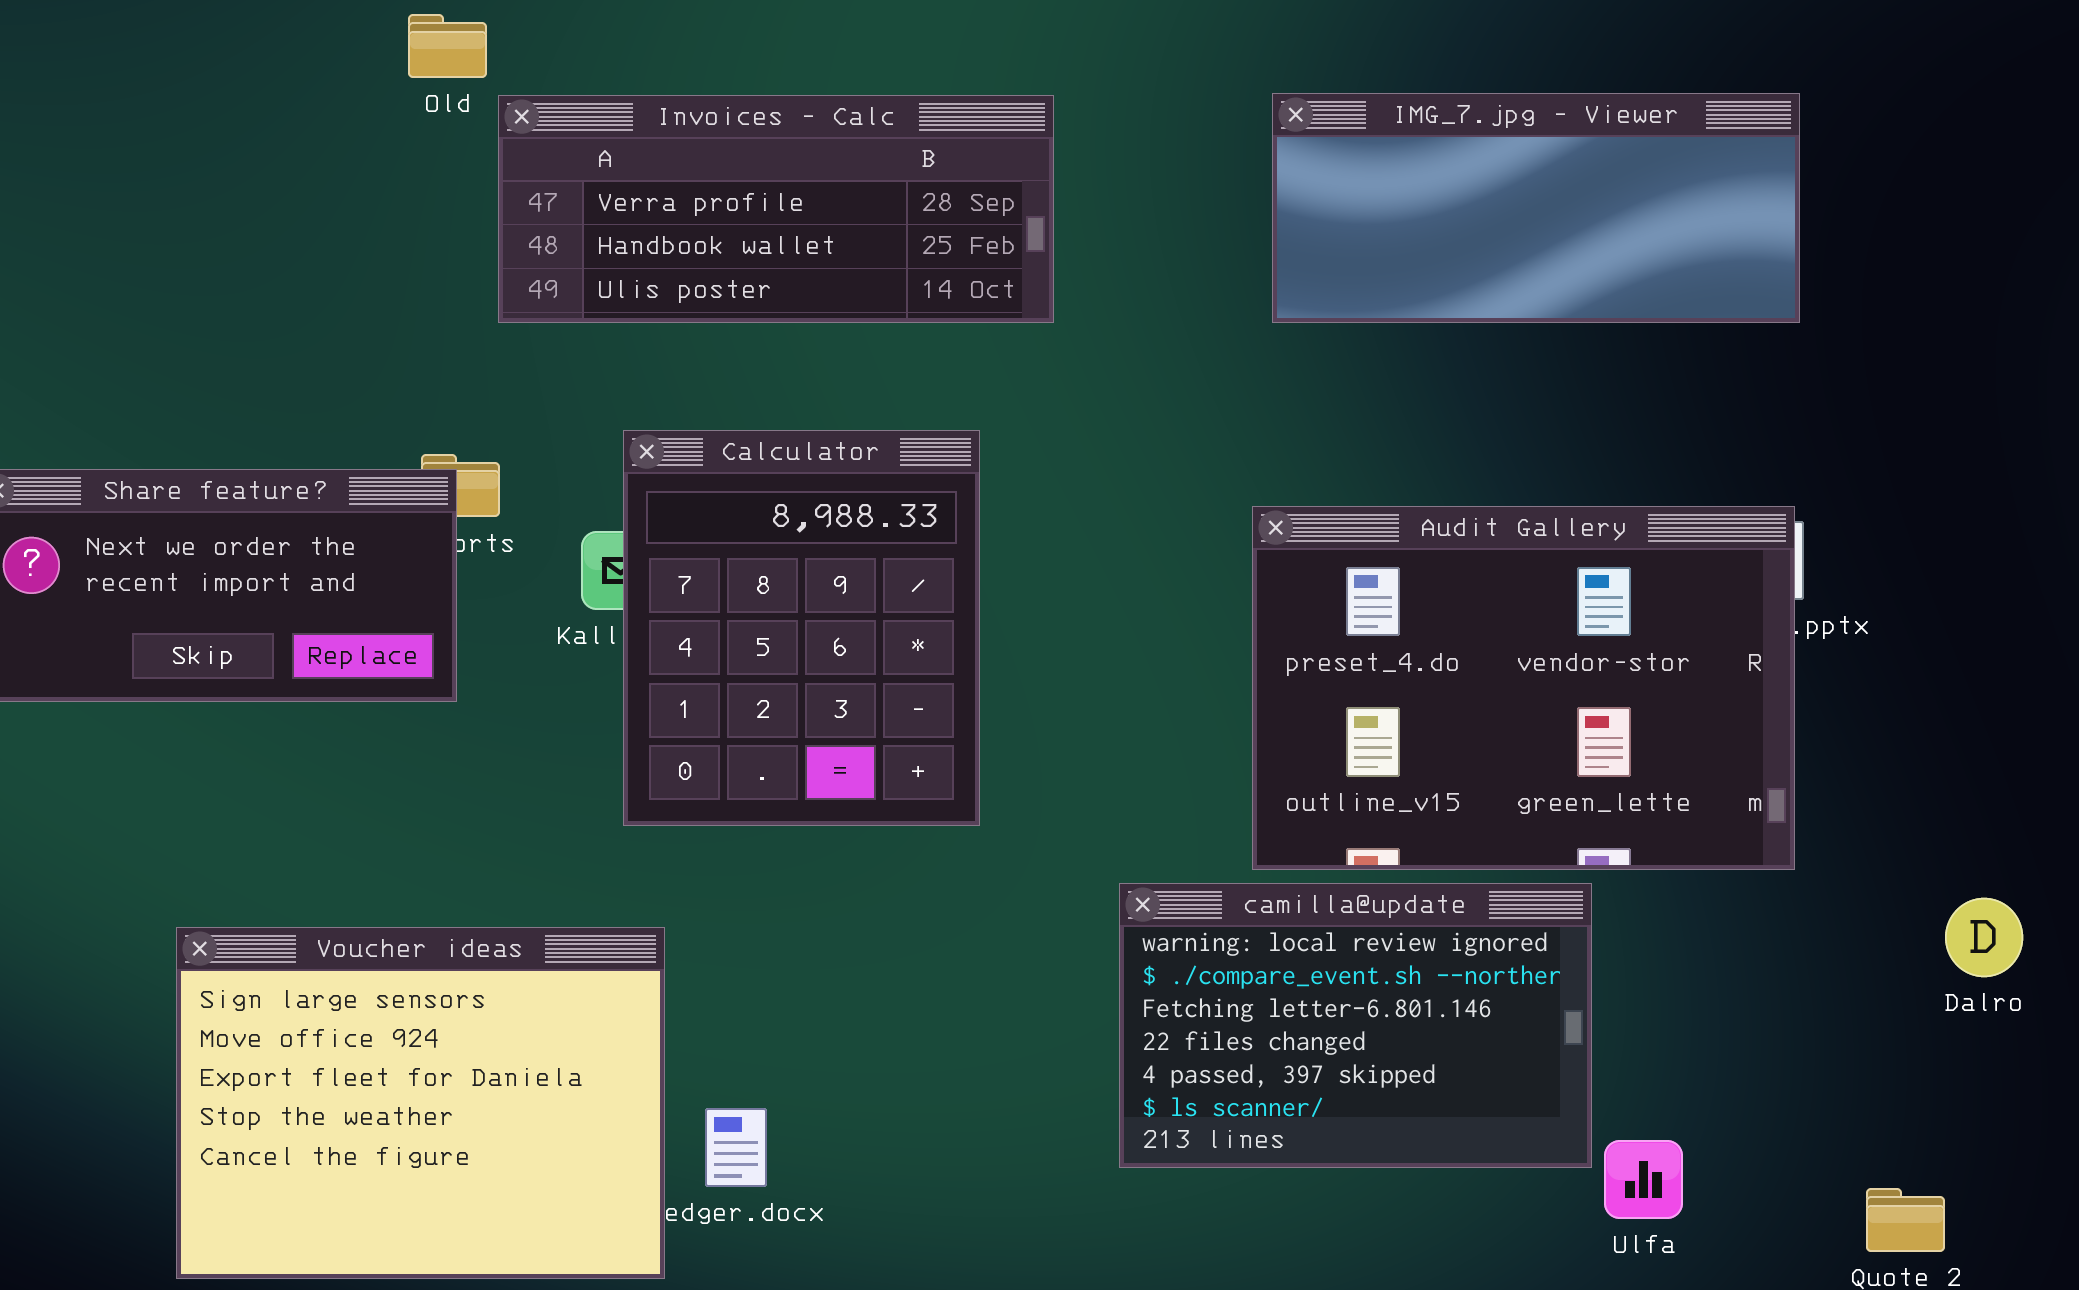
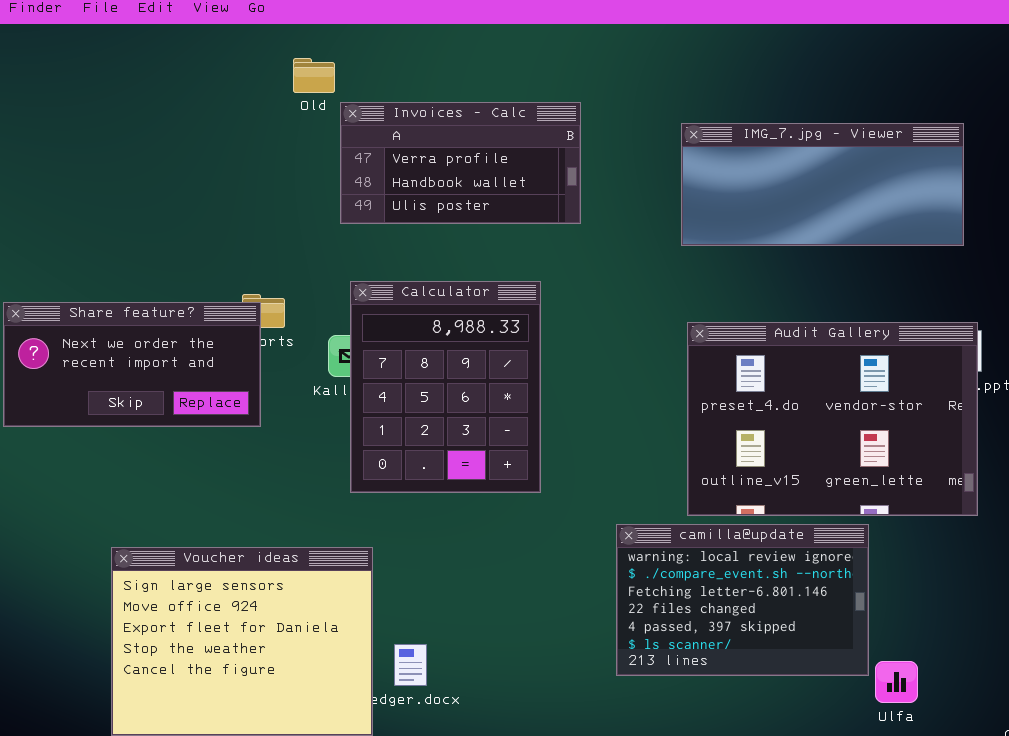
Old: [408,14,487,78] -> [293,58,335,93], moved
IMG_7.jpg - Viewer: [1272,93,1800,323] -> [681,123,964,246], moved
Invoices - Calc: [498,95,1054,323] -> [340,102,581,224], resized

